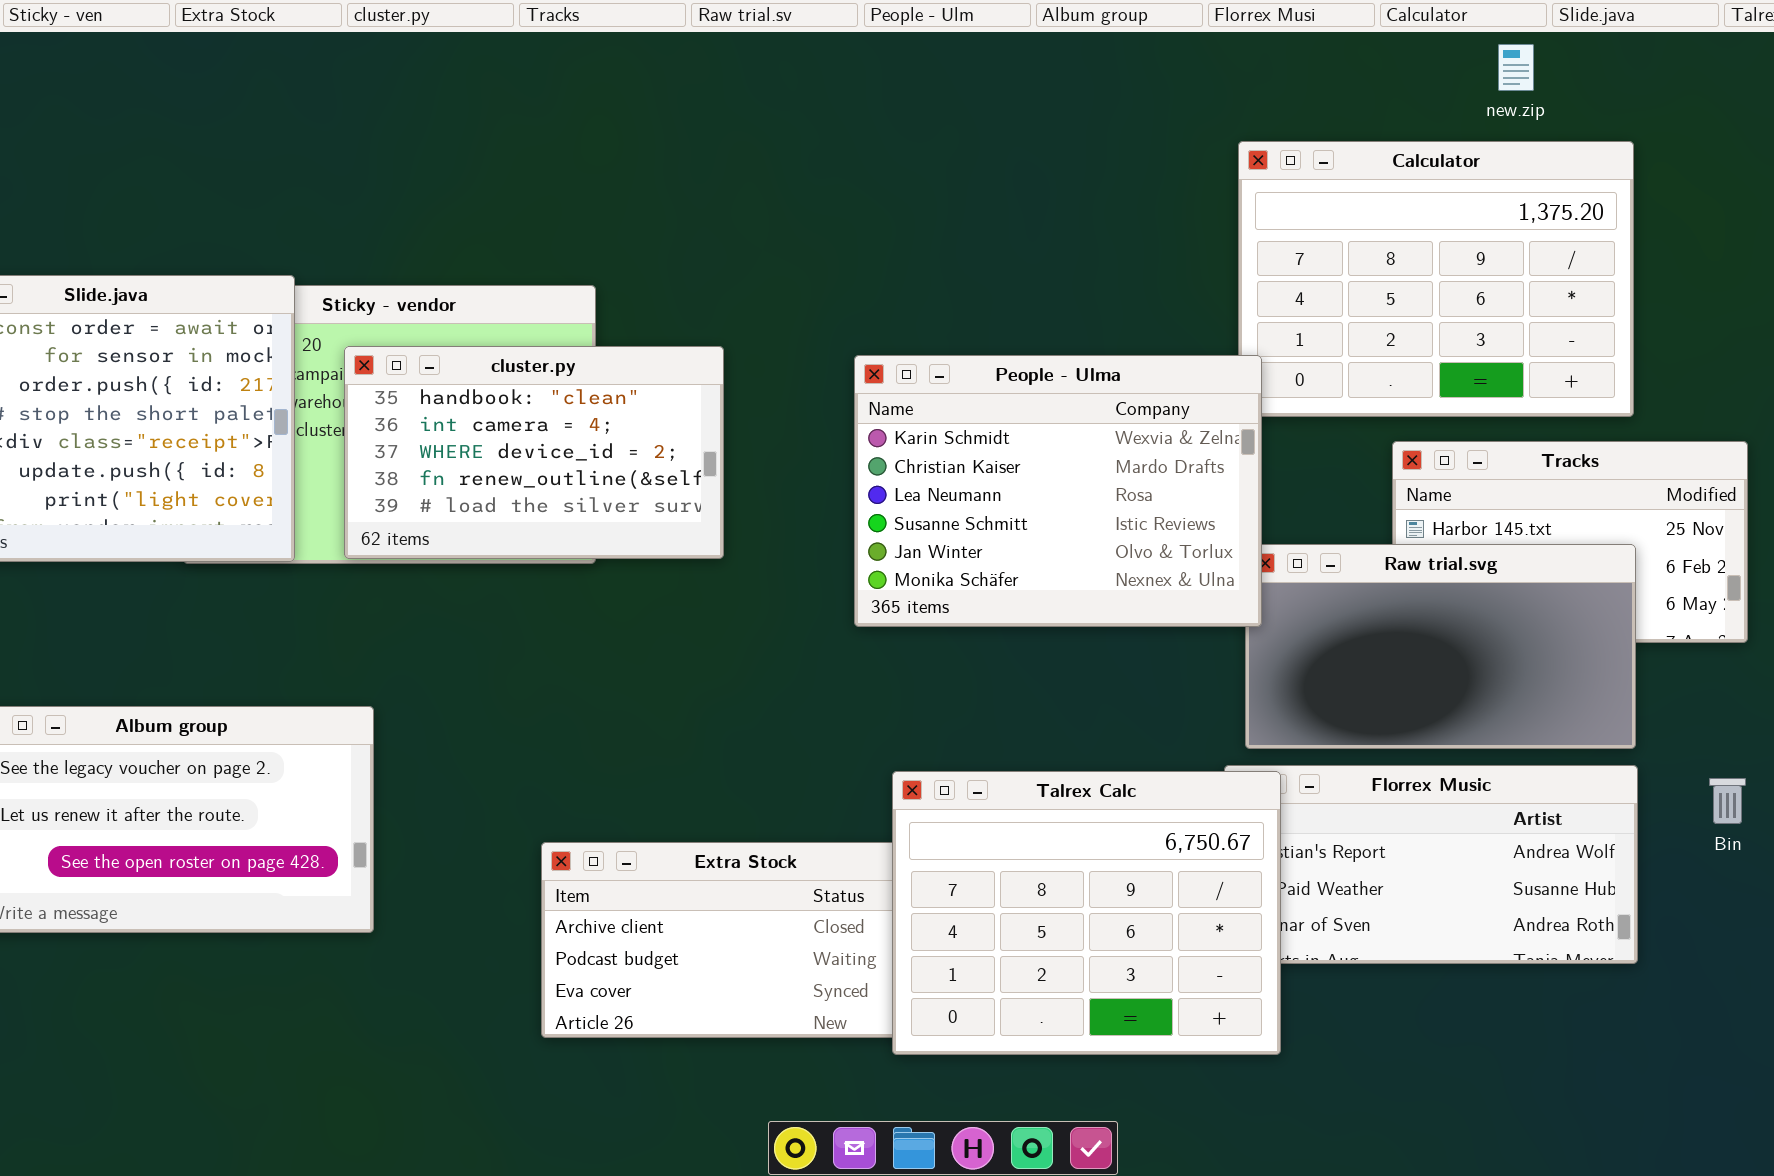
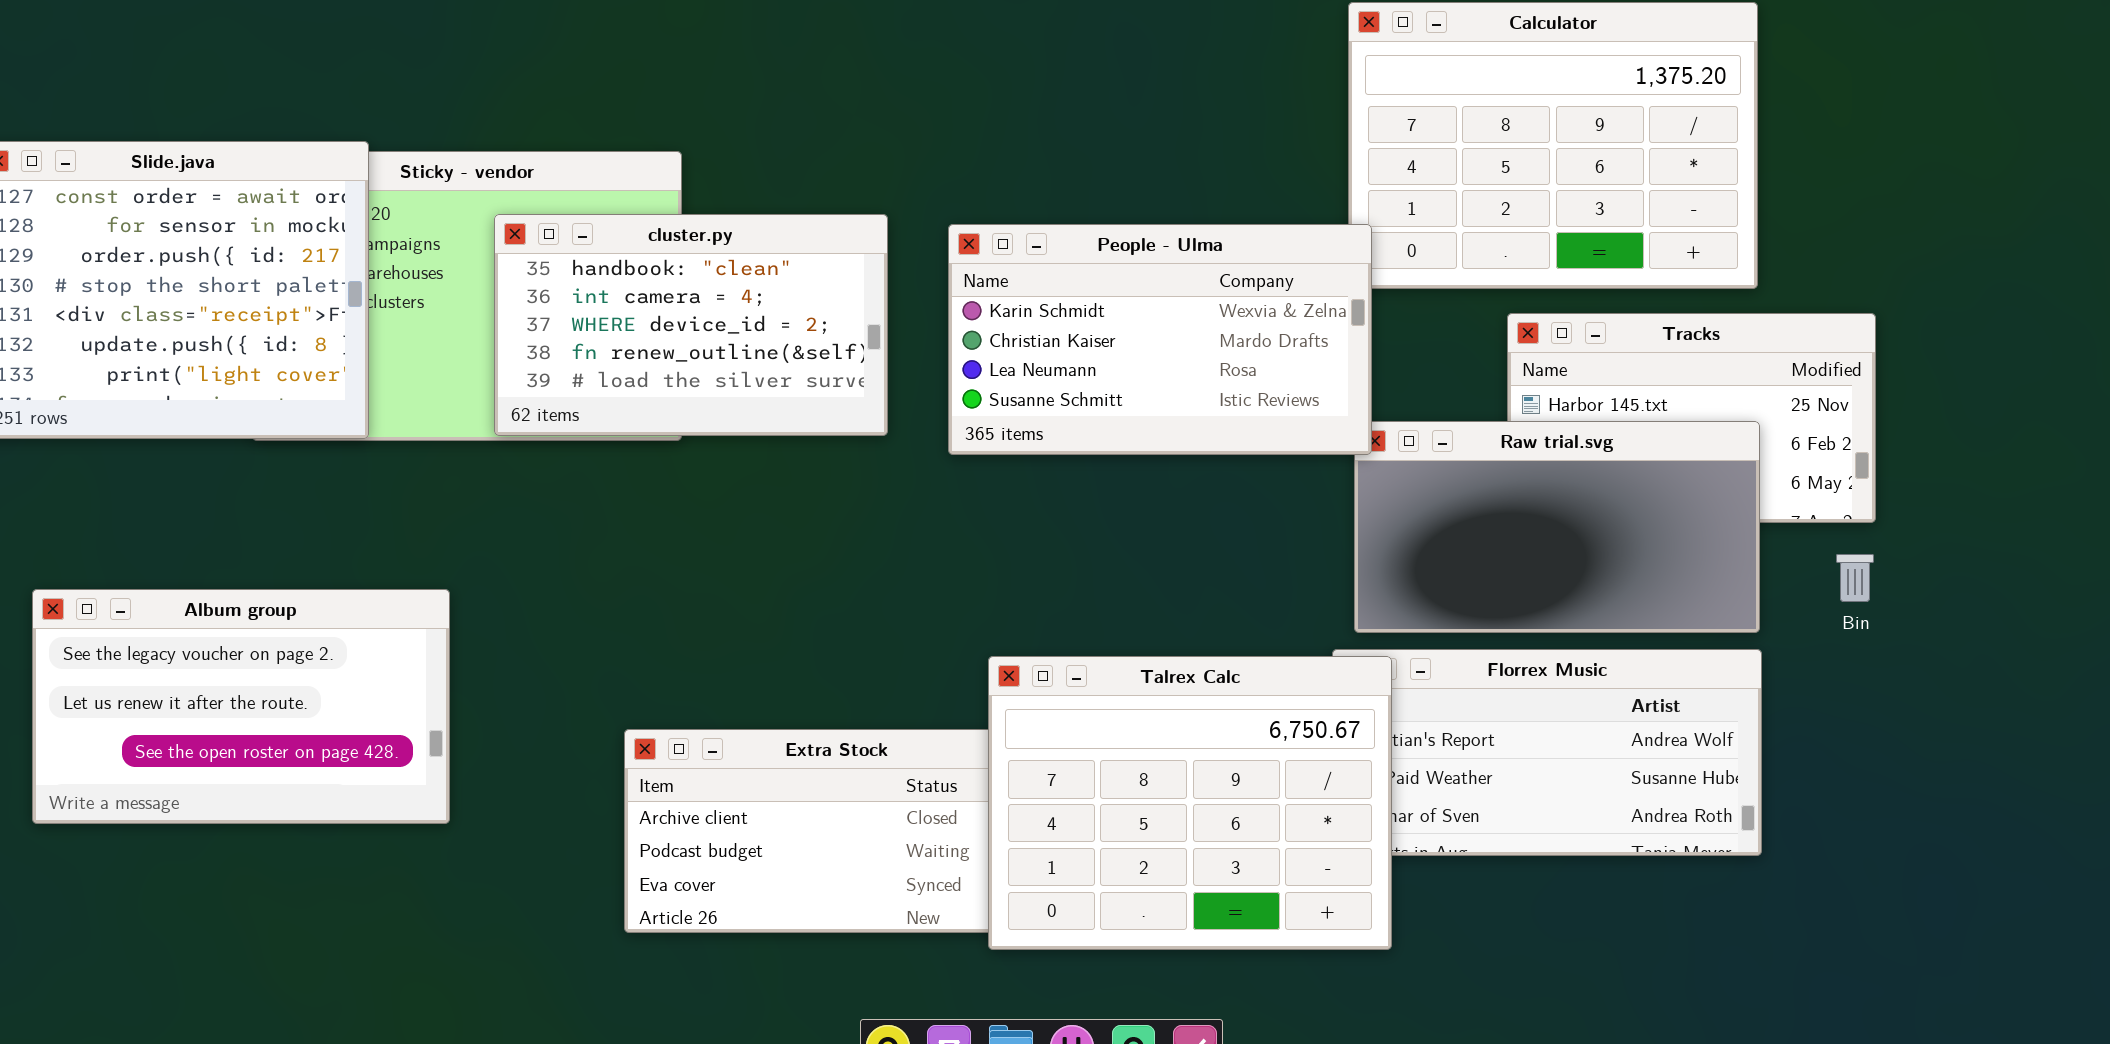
cluster.py: [344,346,724,559] -> [494,214,888,436], moved
People - Ulma: [854,355,1262,627] -> [948,224,1372,455], resized
Bin: [1709,778,1746,824] -> [1836,554,1874,602], moved

